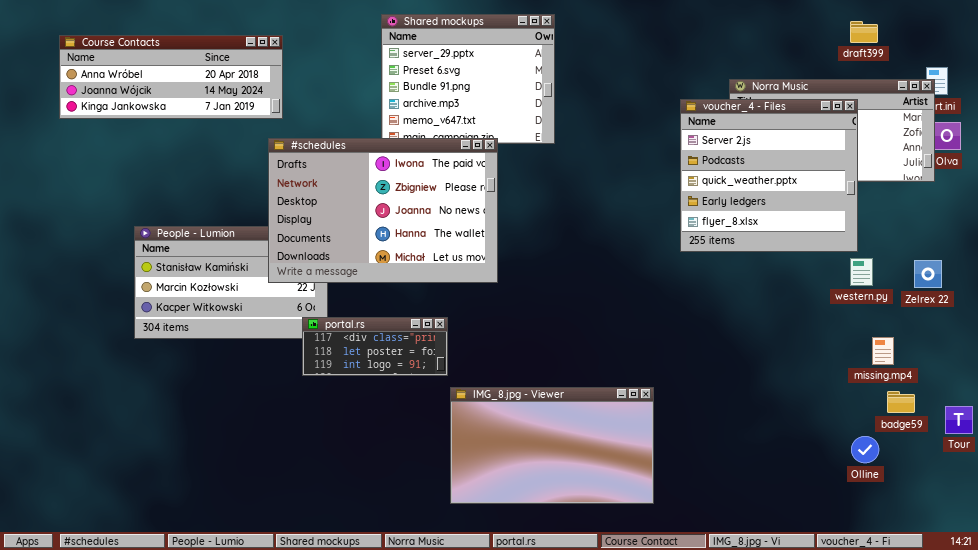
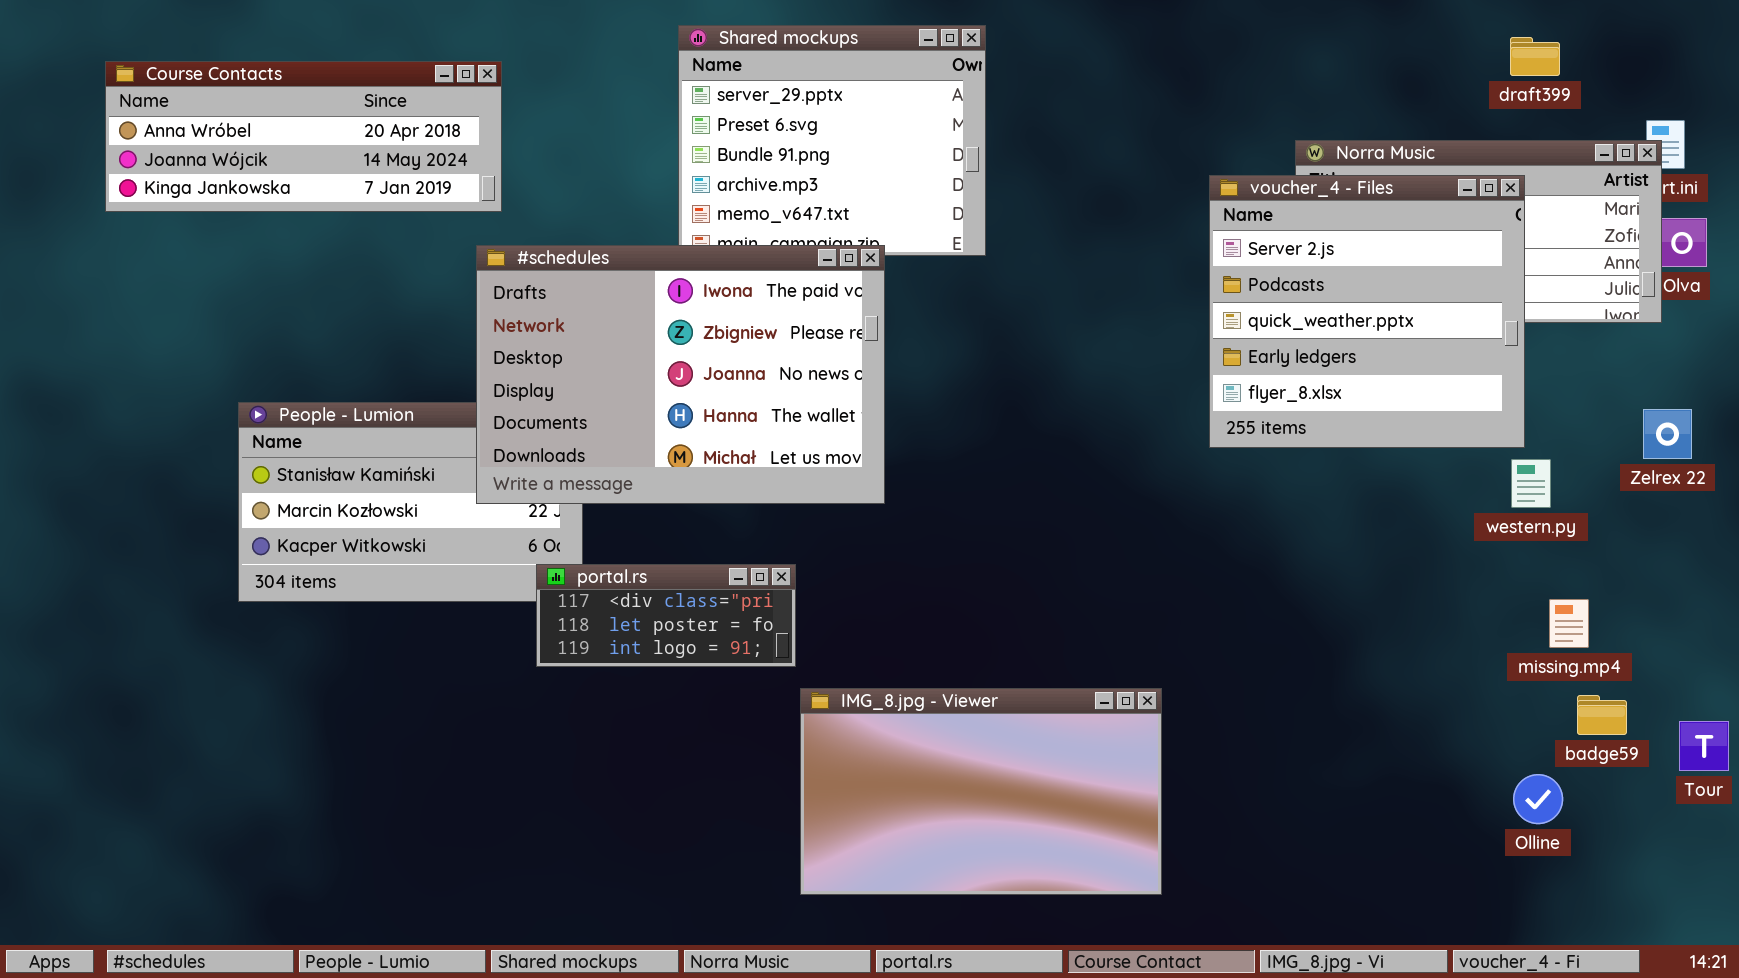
Zelrex 22: [914,260,942,288] -> [1643,409,1692,459], moved

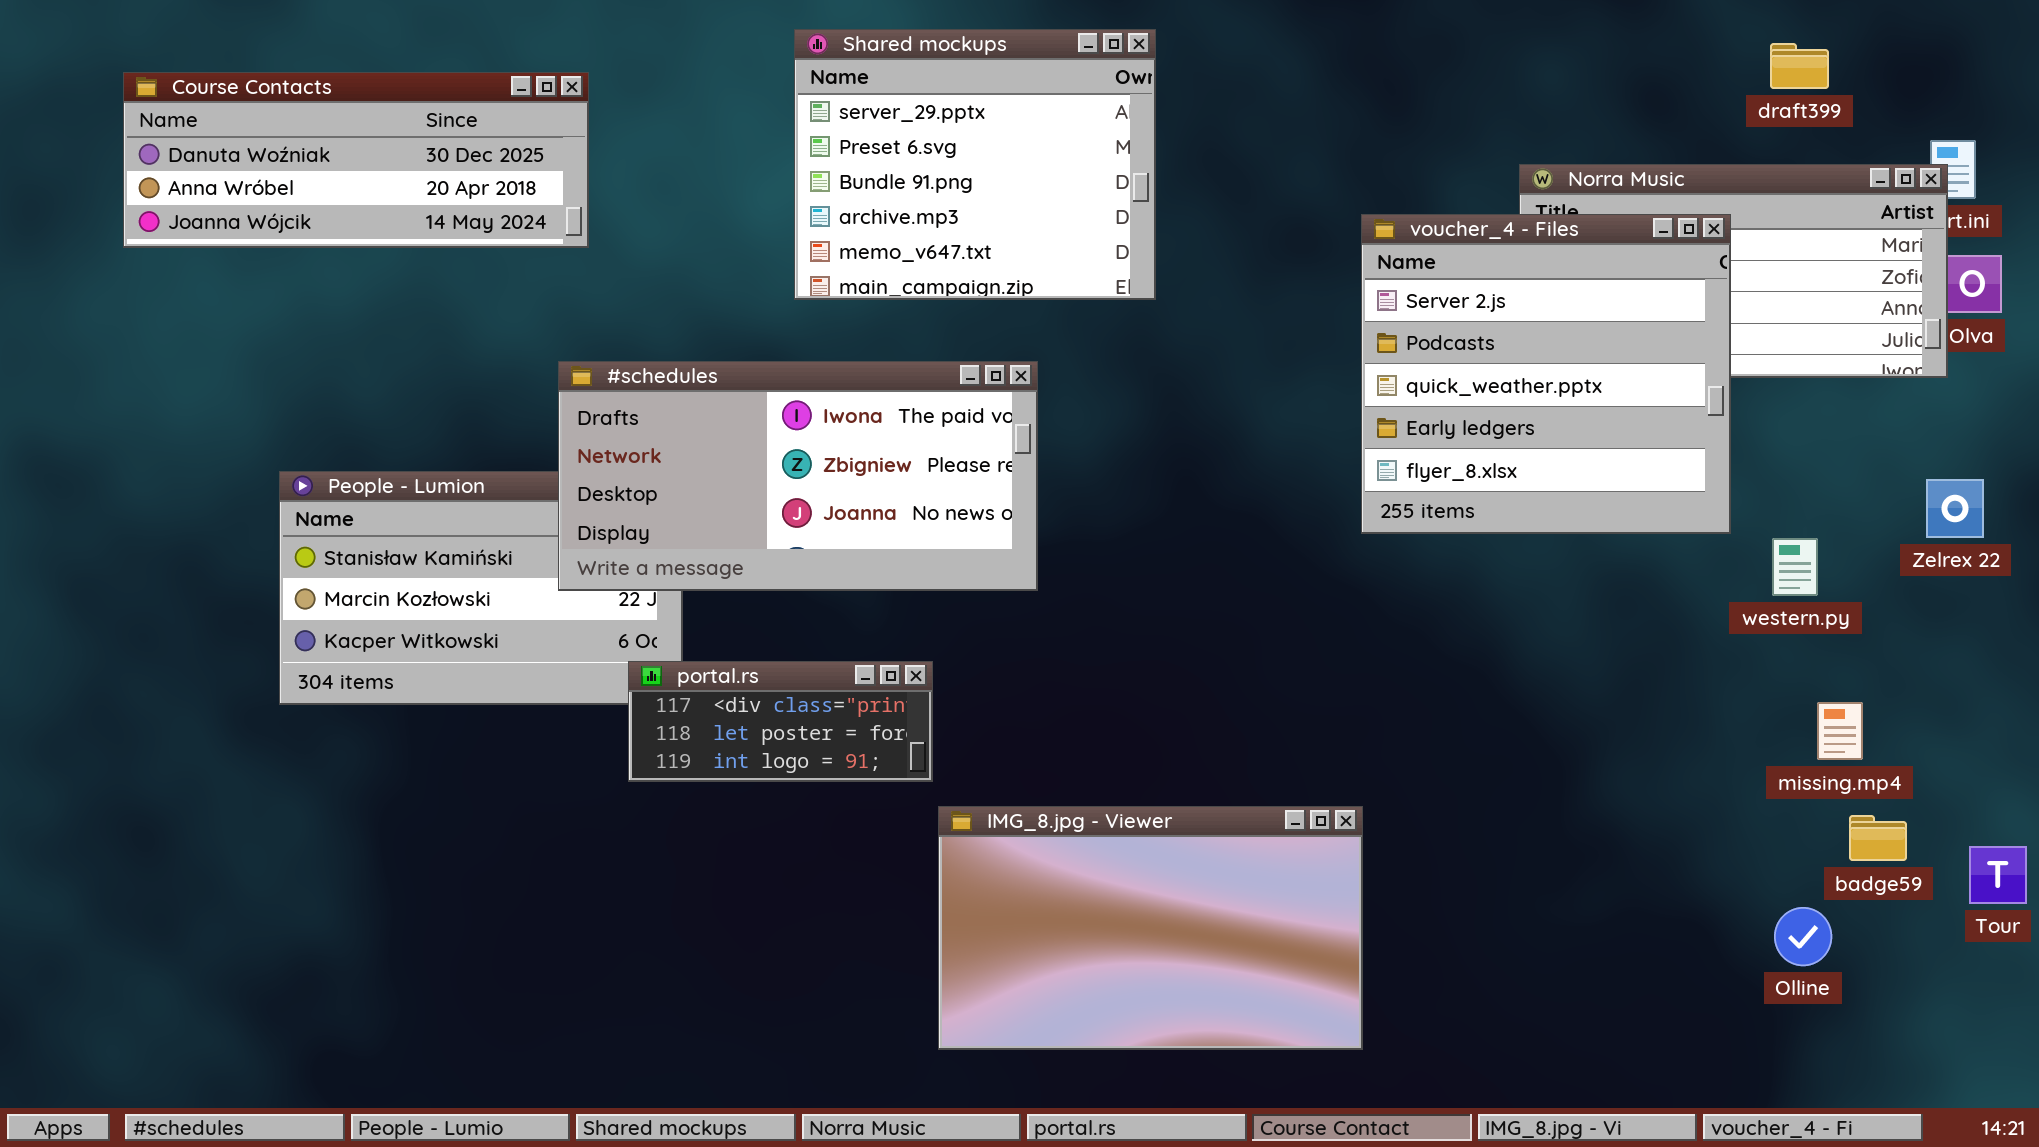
Course Contacts: [105,61,502,212] -> [123,72,589,248], scrolled up 1 row
voucher_4 - Files: [1209,175,1525,448] -> [1361,214,1731,534], moved
#schedules: [476,245,885,504] -> [558,361,1038,591], resized

